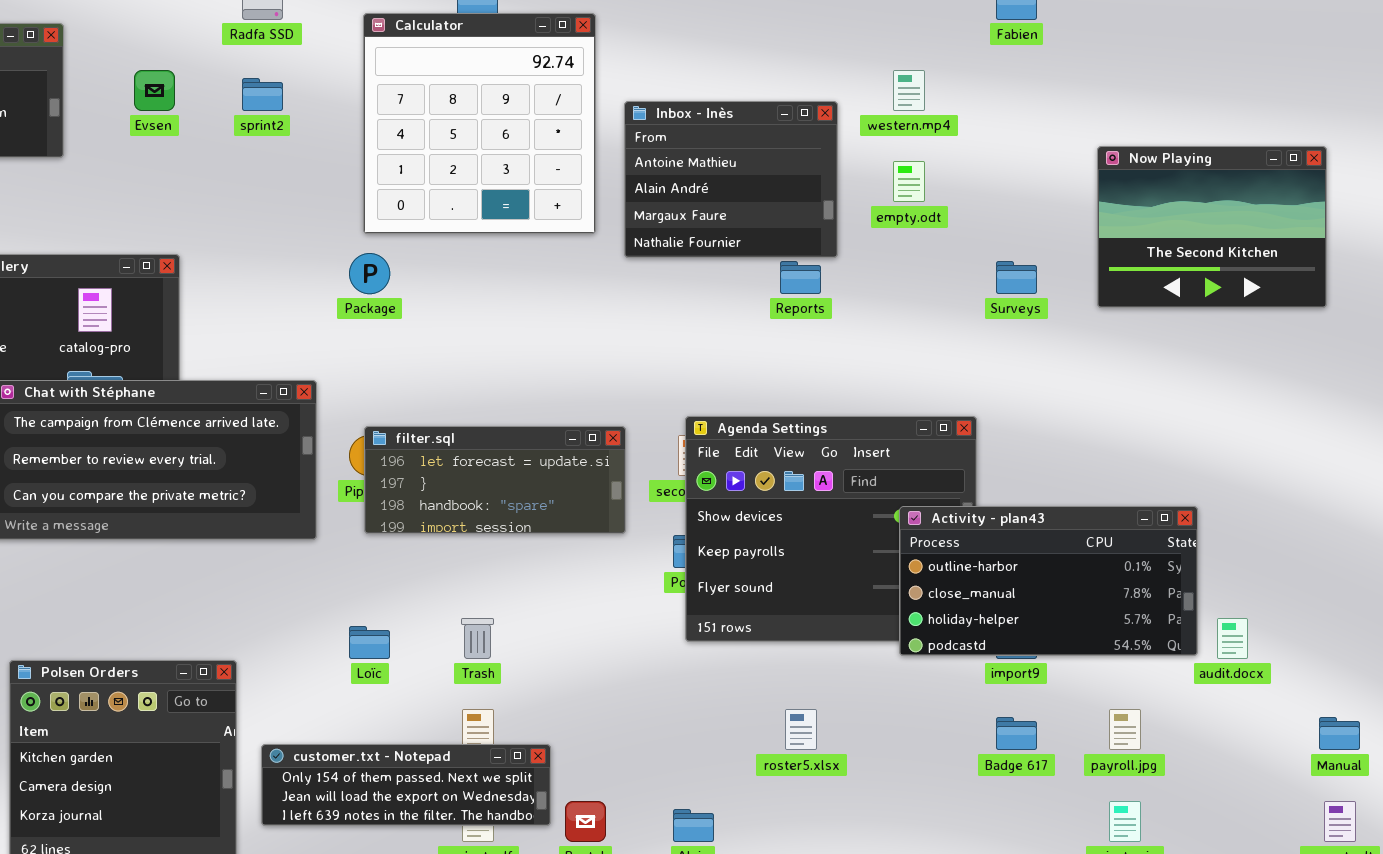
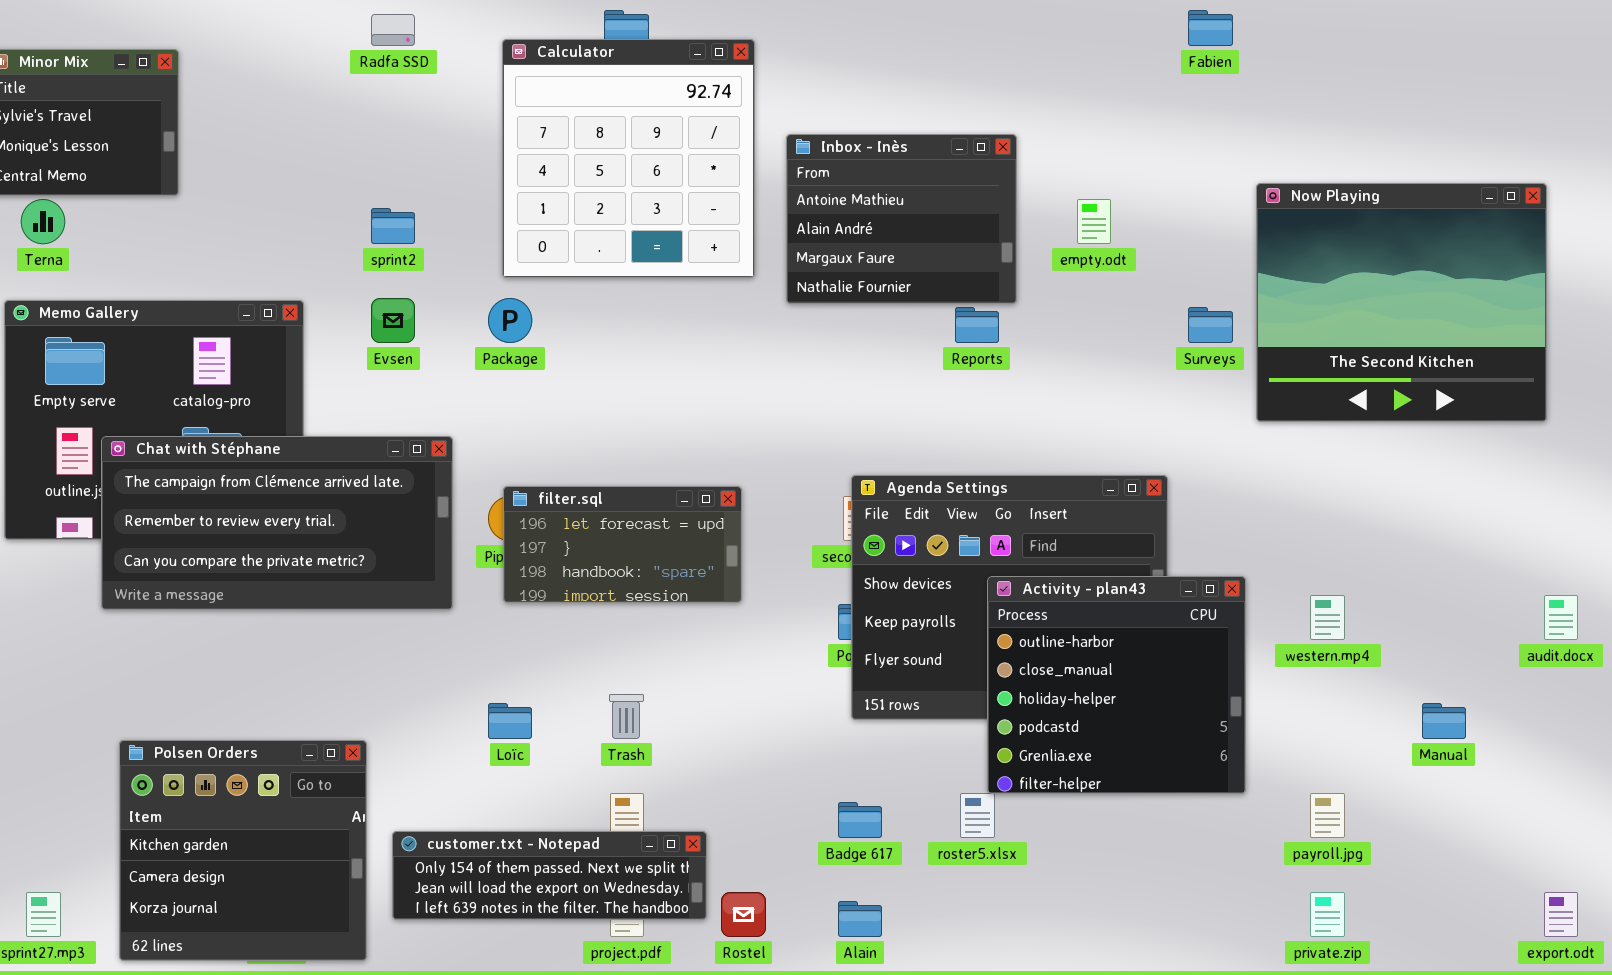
Evsen: [134,70,175,111] -> [371,298,415,343], moved
western.mp4: [893,70,925,111] -> [1310,595,1345,640], moved
sprint2: [242,78,283,111] -> [371,208,415,244], moved
Now Playing: [1097,146,1327,308] -> [1256,183,1547,422], resized
filter.sql: [364,426,626,534] -> [503,486,742,603], resized
Activity - plan43: [899,506,1198,656] -> [987,576,1246,794], moved, resized
audit.docx: [1217,618,1248,659] -> [1544,595,1578,640], moved
Badge 617: [996,717,1037,750] -> [838,802,882,838], moved
Manual: [1319,717,1360,750] -> [1422,703,1466,739], moved

